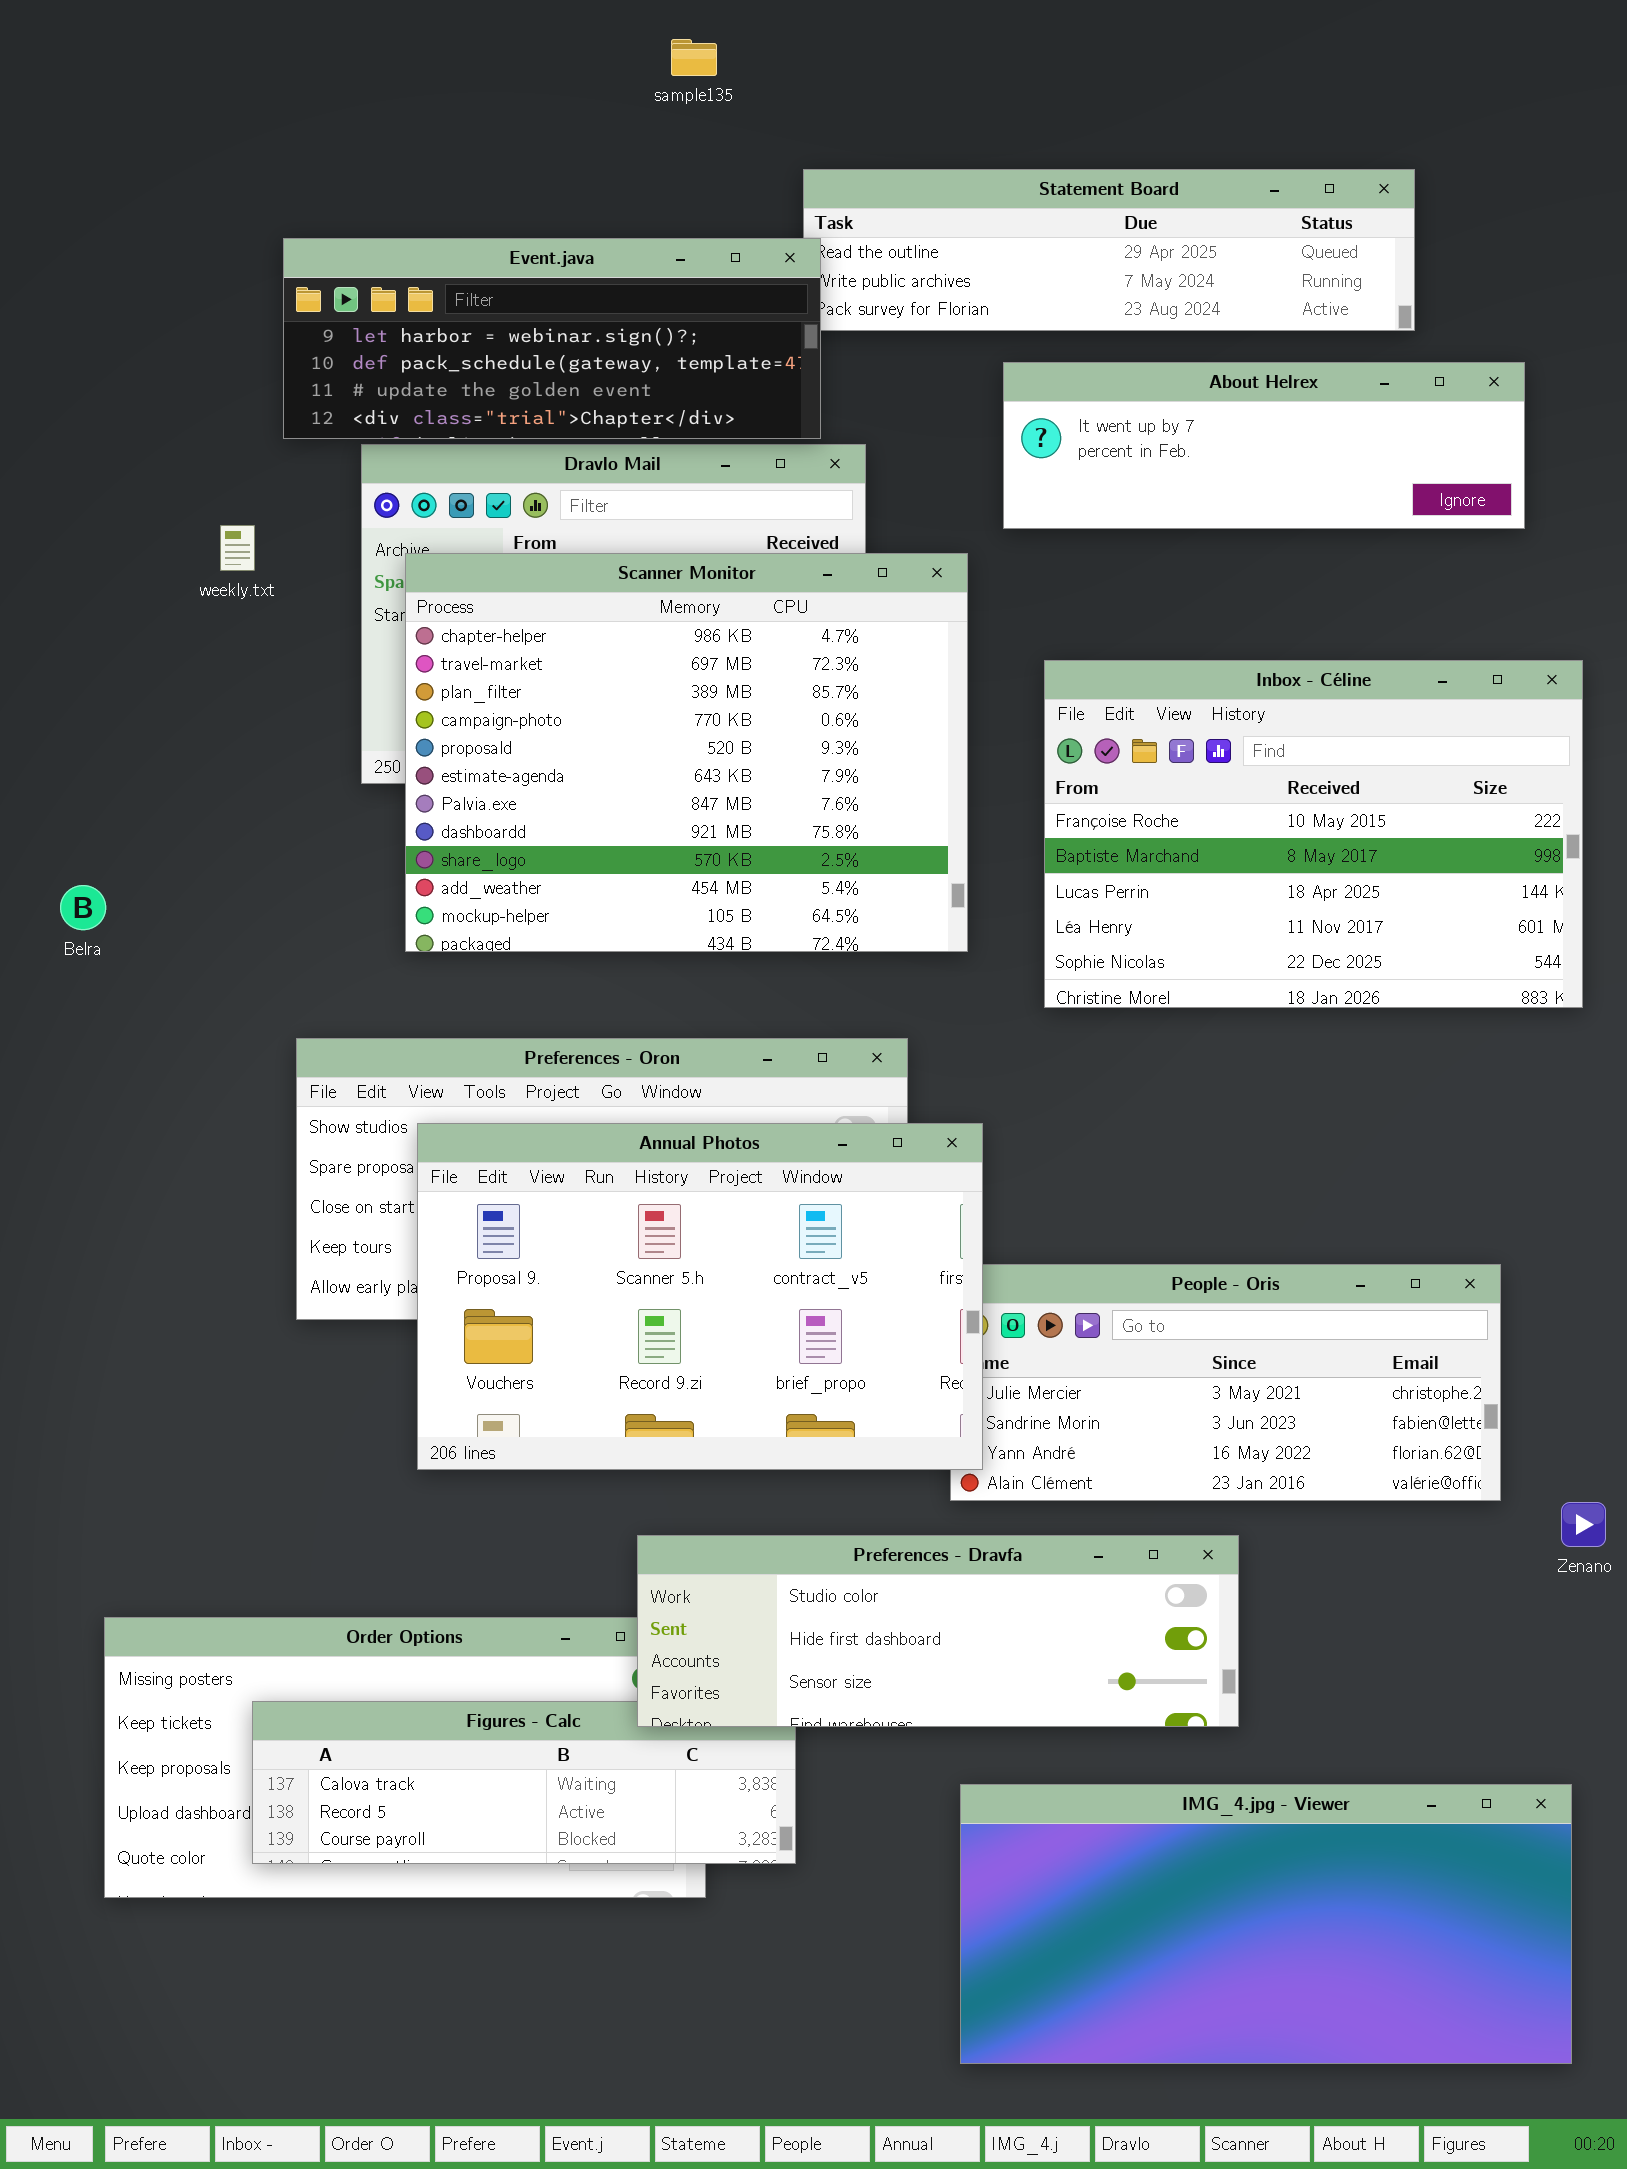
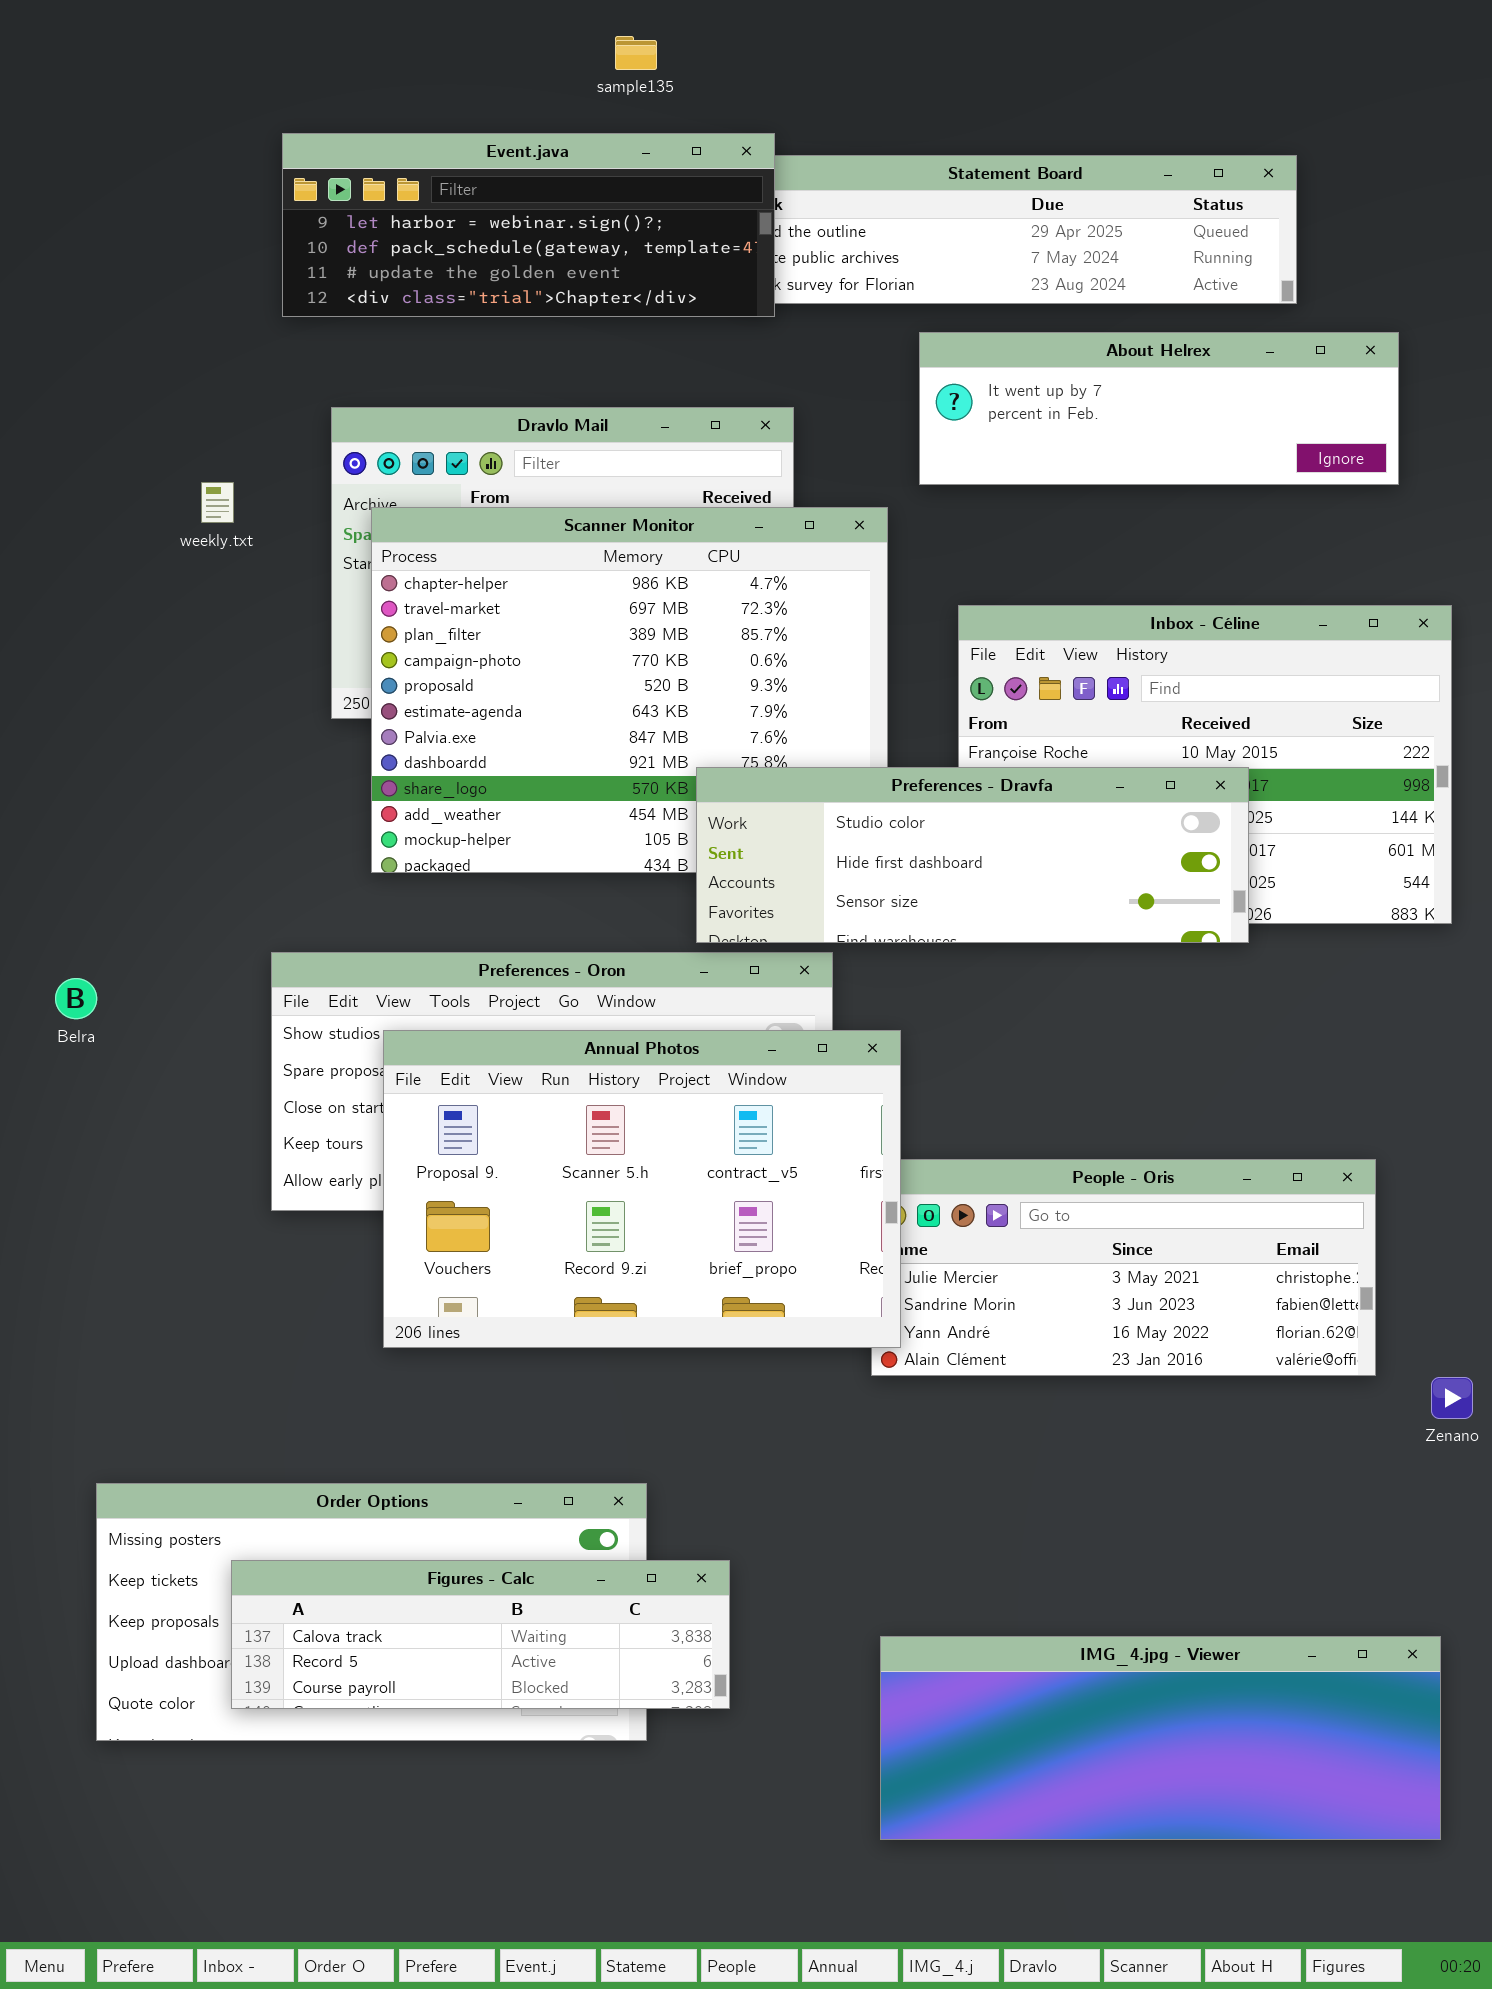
Event.java: [283,238,821,439] -> [282,133,775,317], moved
Belra: [60,885,106,930] -> [55,978,97,1019], moved
Preferences - Dravfa: [637,1535,1239,1727] -> [696,767,1249,943], moved
IMG_4.jpg - Viewer: [960,1784,1572,2064] -> [880,1636,1441,1840], resized

